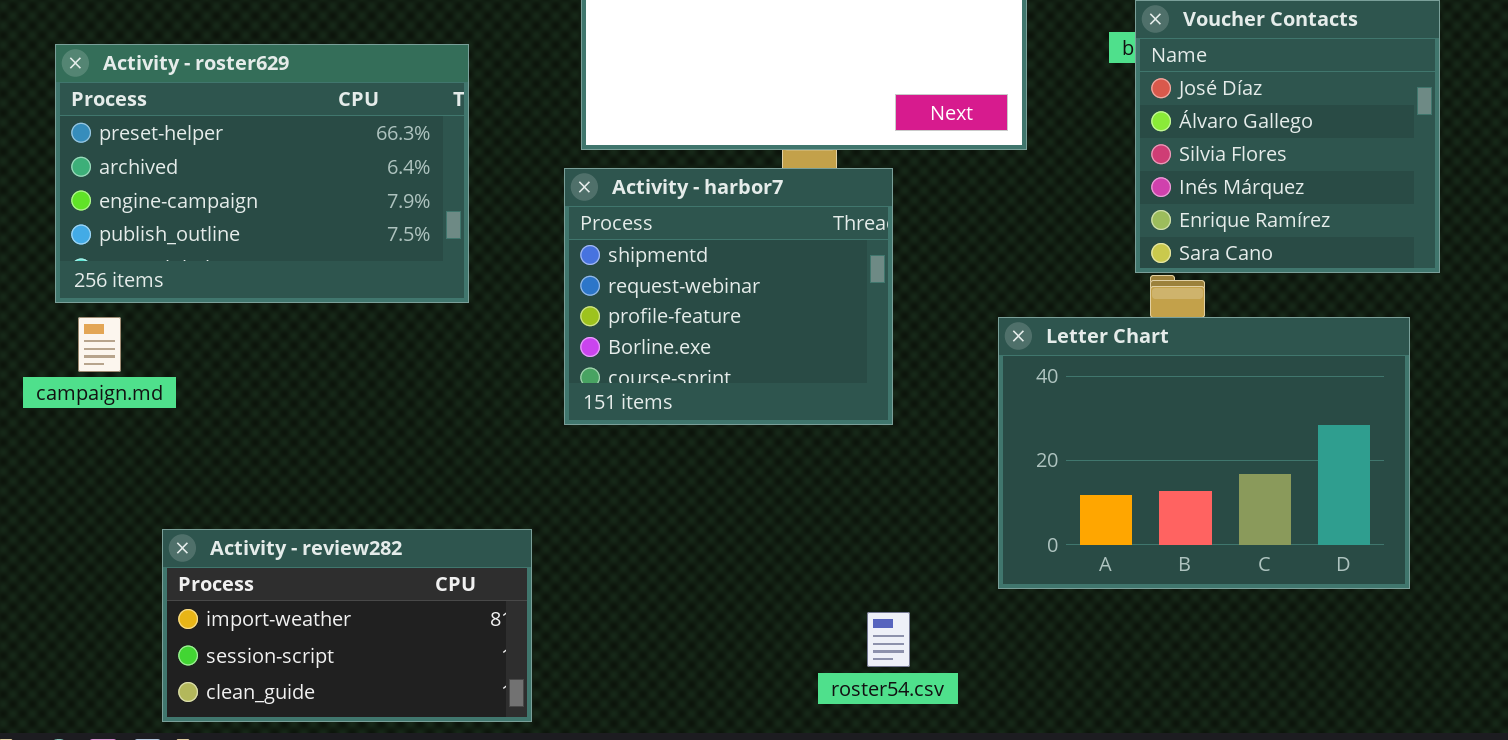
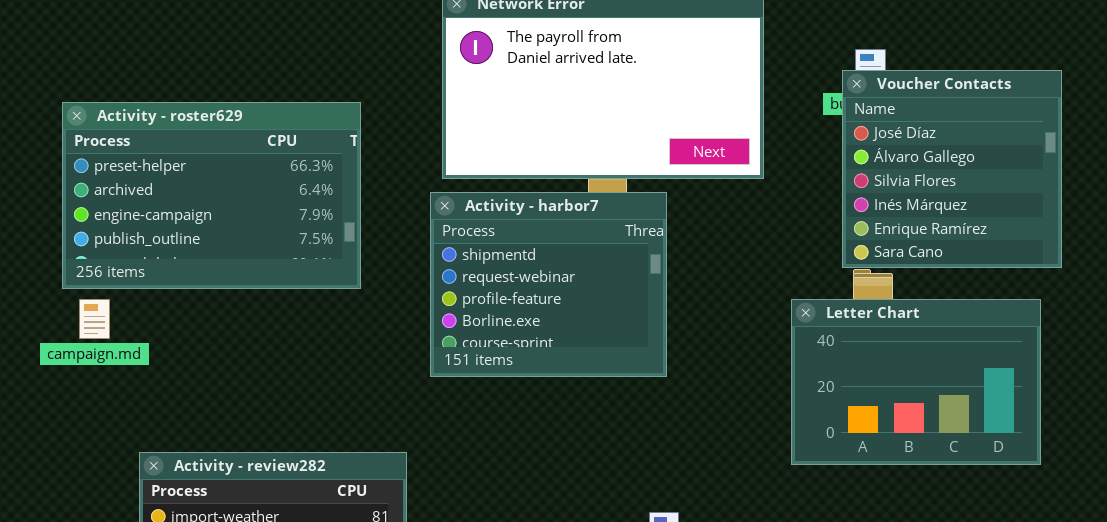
Letter Chart: [998,317,1410,589] -> [791,299,1041,465], resized

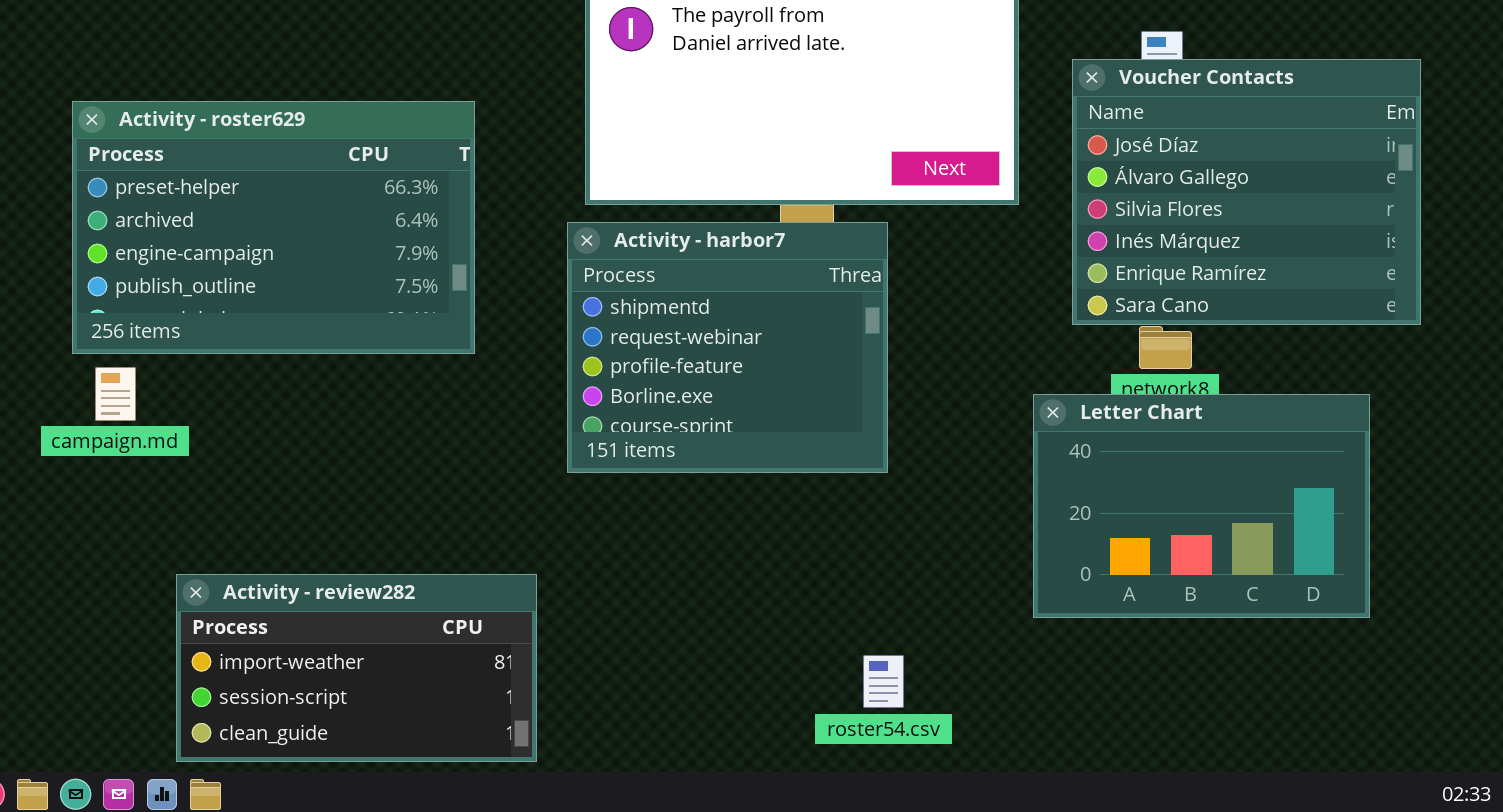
Voucher Contacts: [842,70,1062,268] -> [1072,59,1421,325], resized
Letter Chart: [791,299,1041,465] -> [1033,394,1370,618], moved

